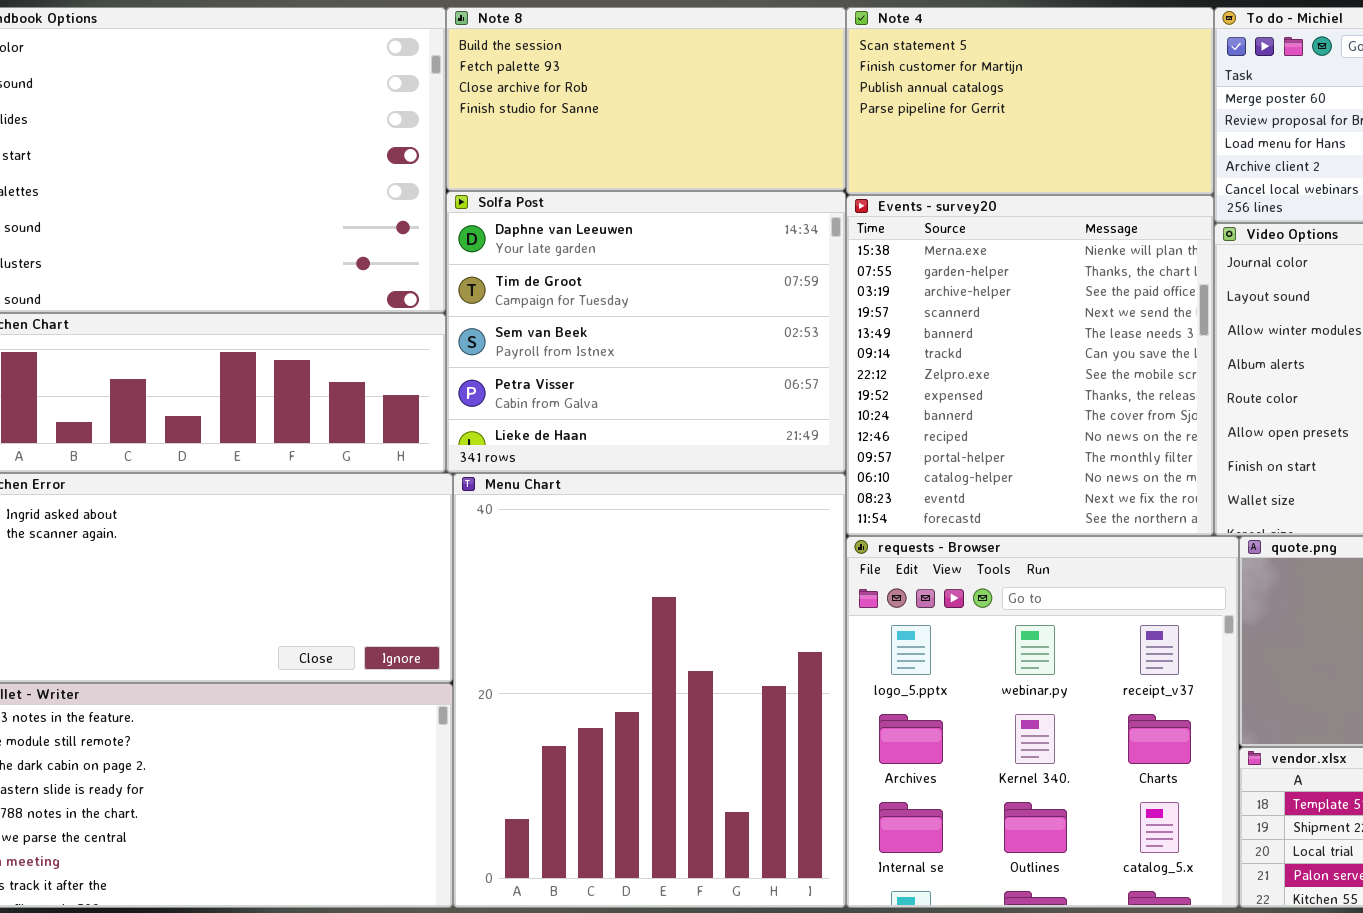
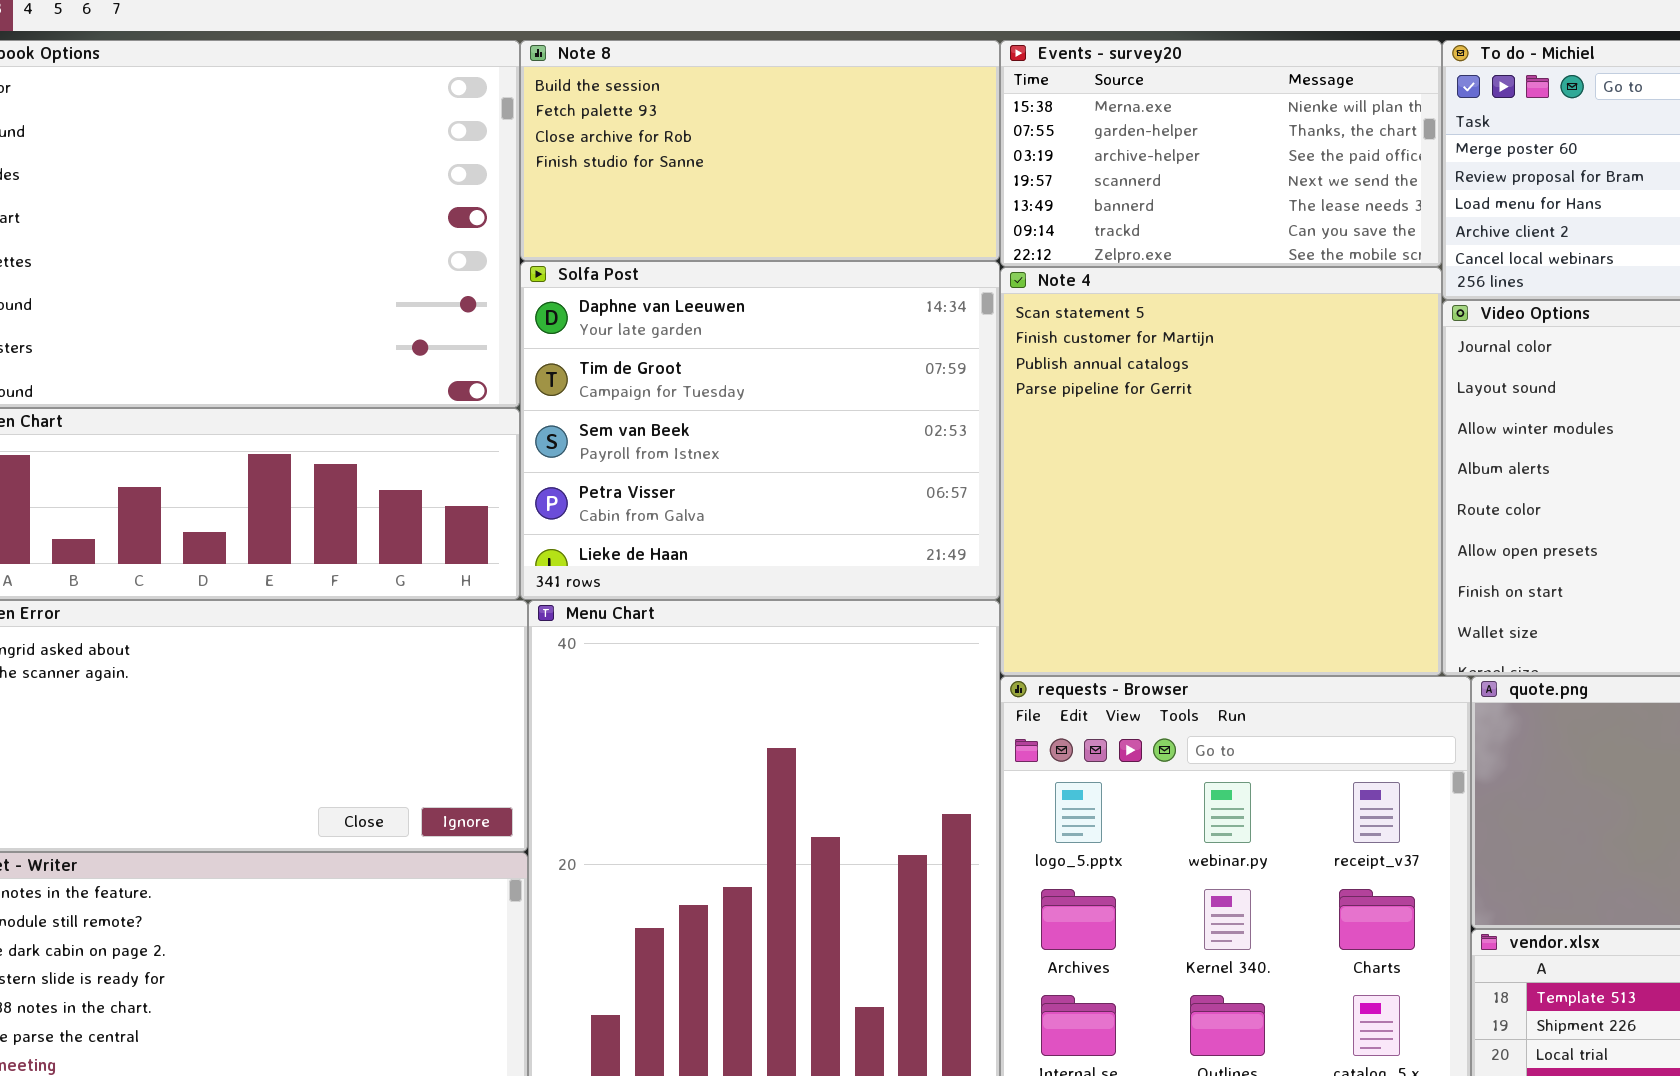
Note 4: [846,7,1214,195] -> [1000,267,1442,676], moved, resized
Events - survey20: [846,195,1214,536] -> [1000,40,1442,267], moved, resized

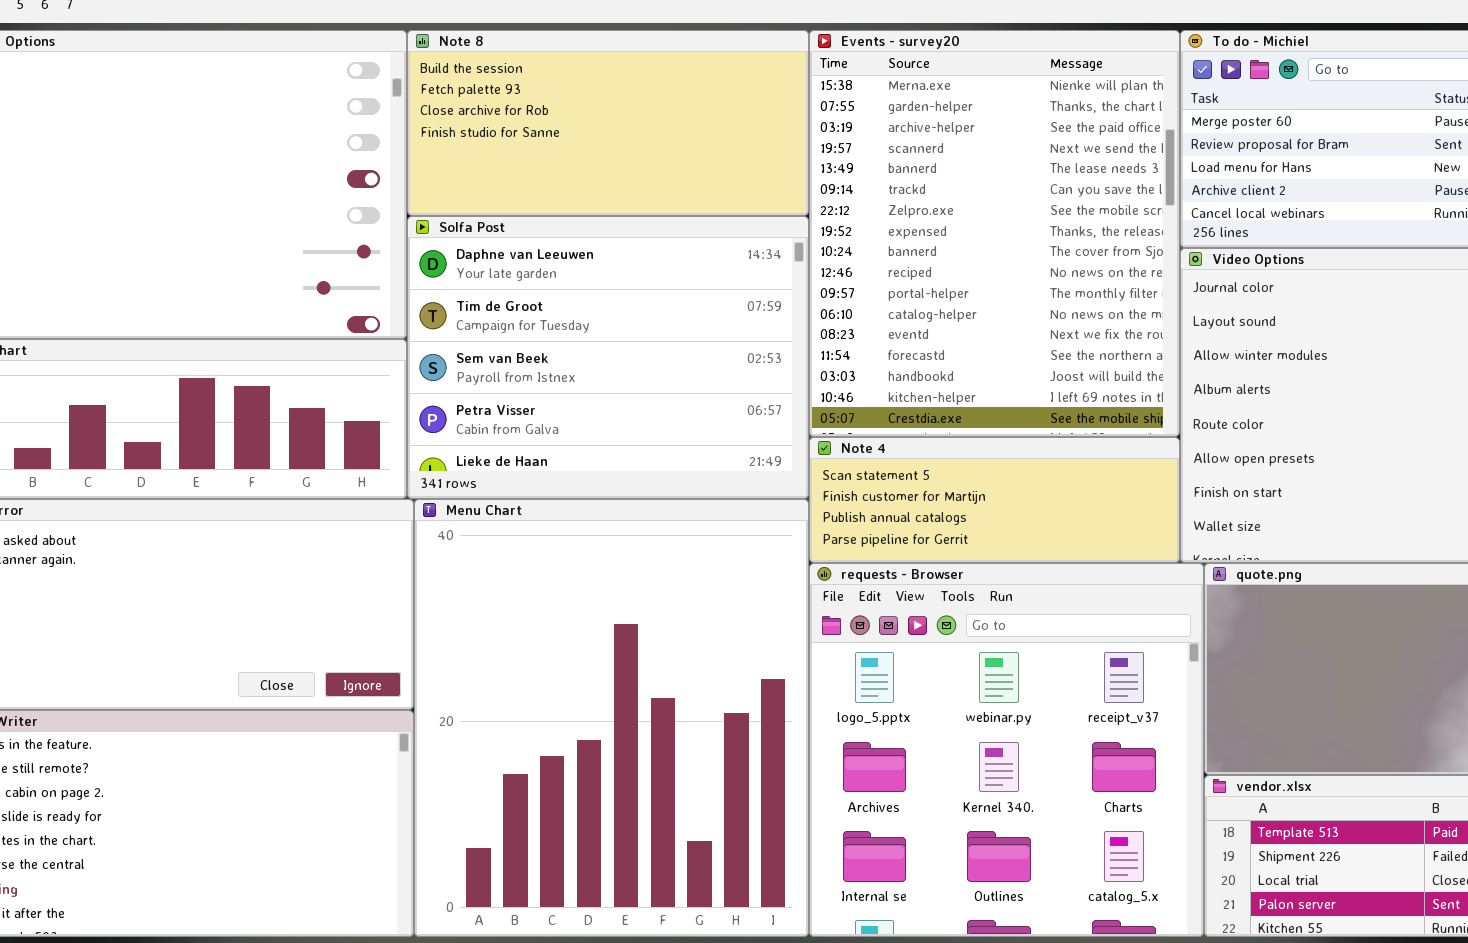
Events - survey20: [1000,40,1442,267] -> [809,30,1180,437], resized
Note 4: [1000,267,1442,676] -> [809,437,1180,563], resized

